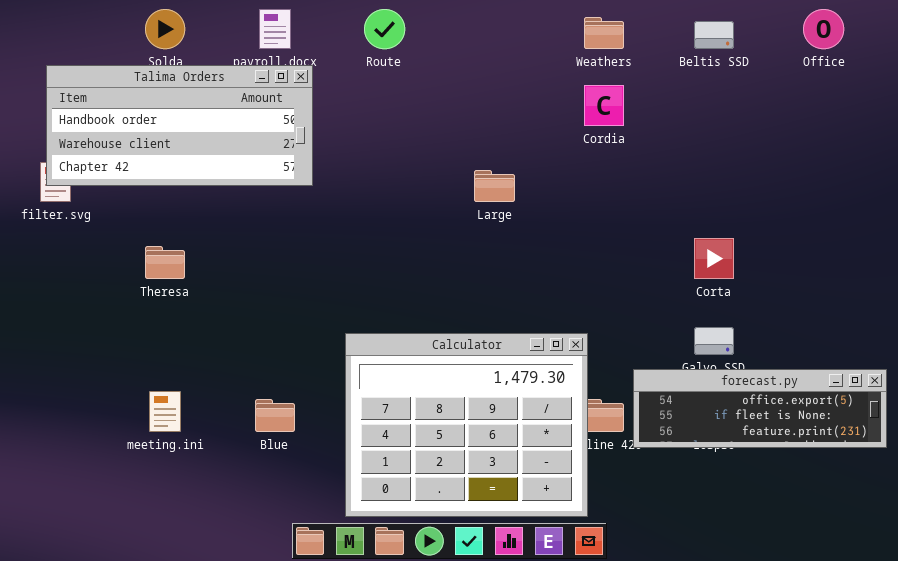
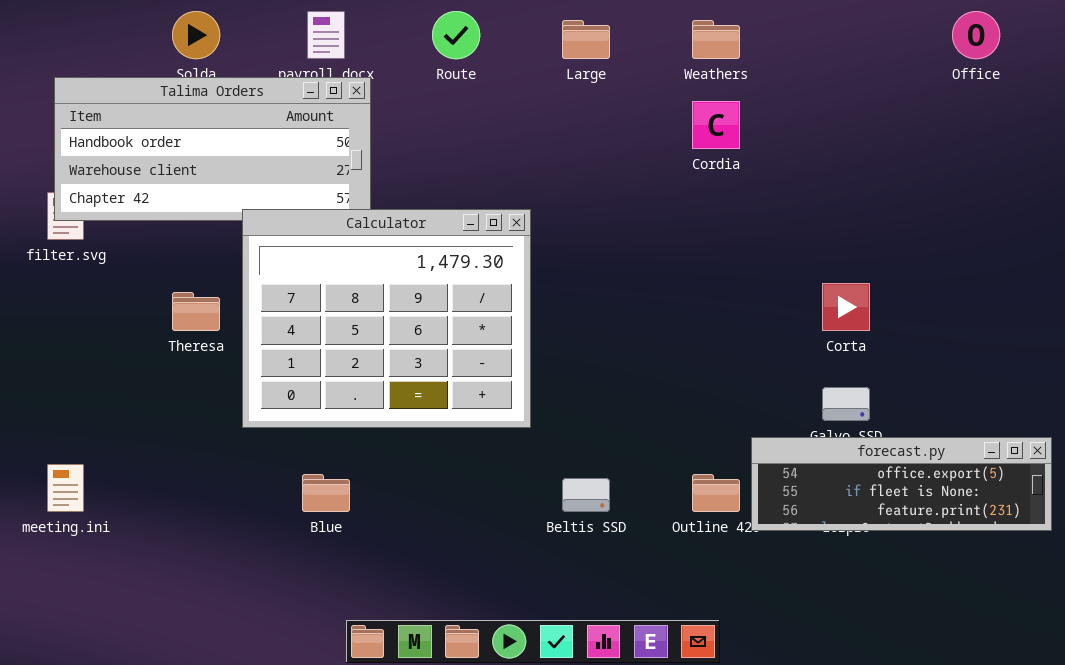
Beltis SSD: [694,21,734,49] -> [562,478,610,512], moved
Large: [474,170,515,202] -> [562,20,610,59], moved
Calculator: [345,333,588,517] -> [242,209,531,428], moved
meeting.ini: [149,391,181,432] -> [47,464,84,512], moved

